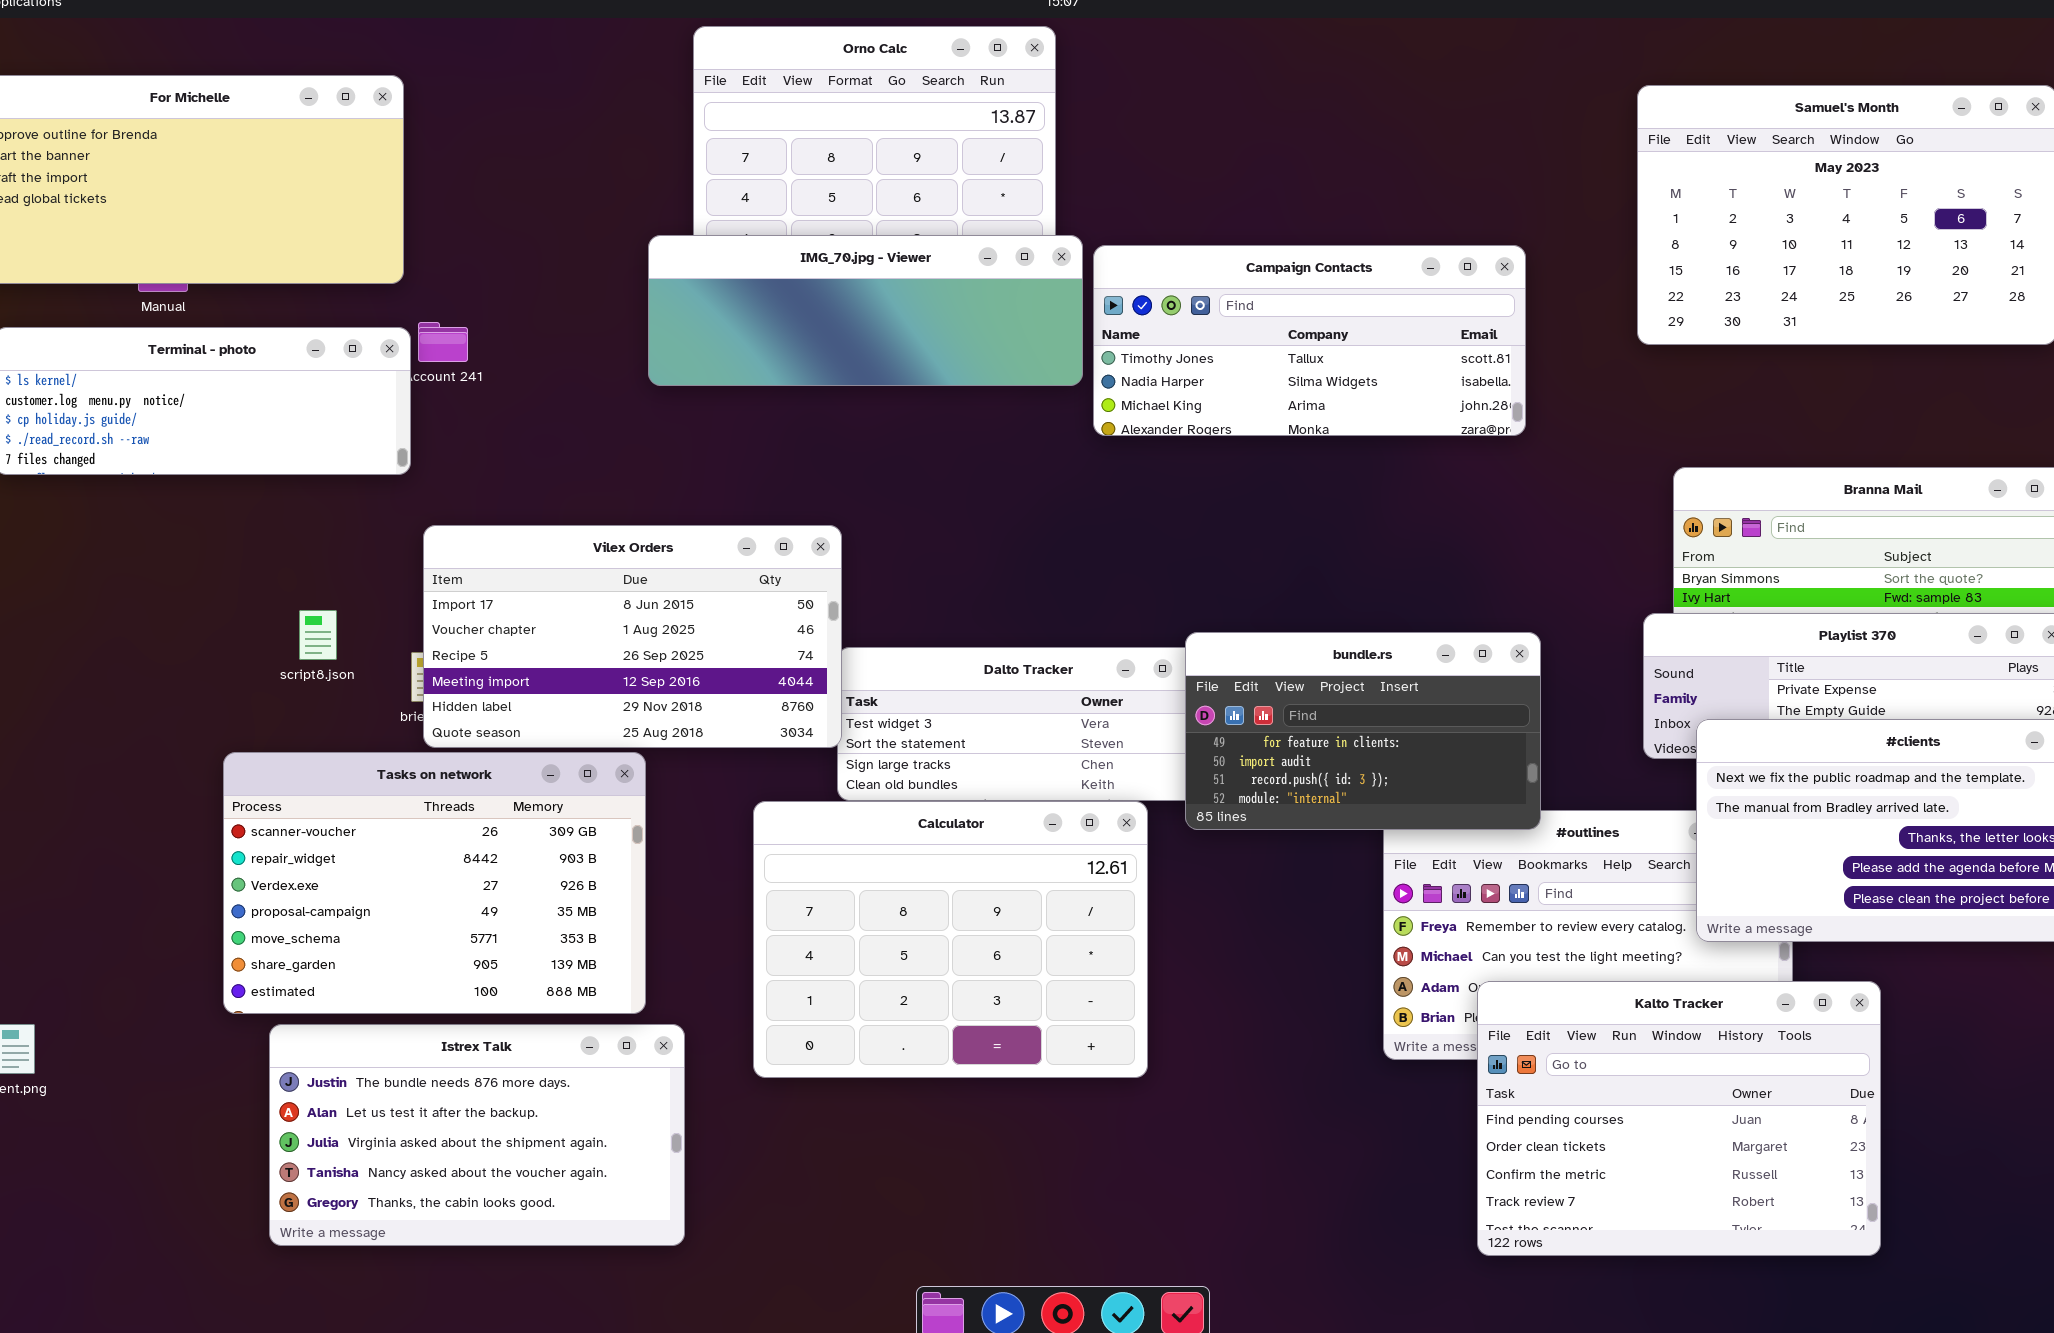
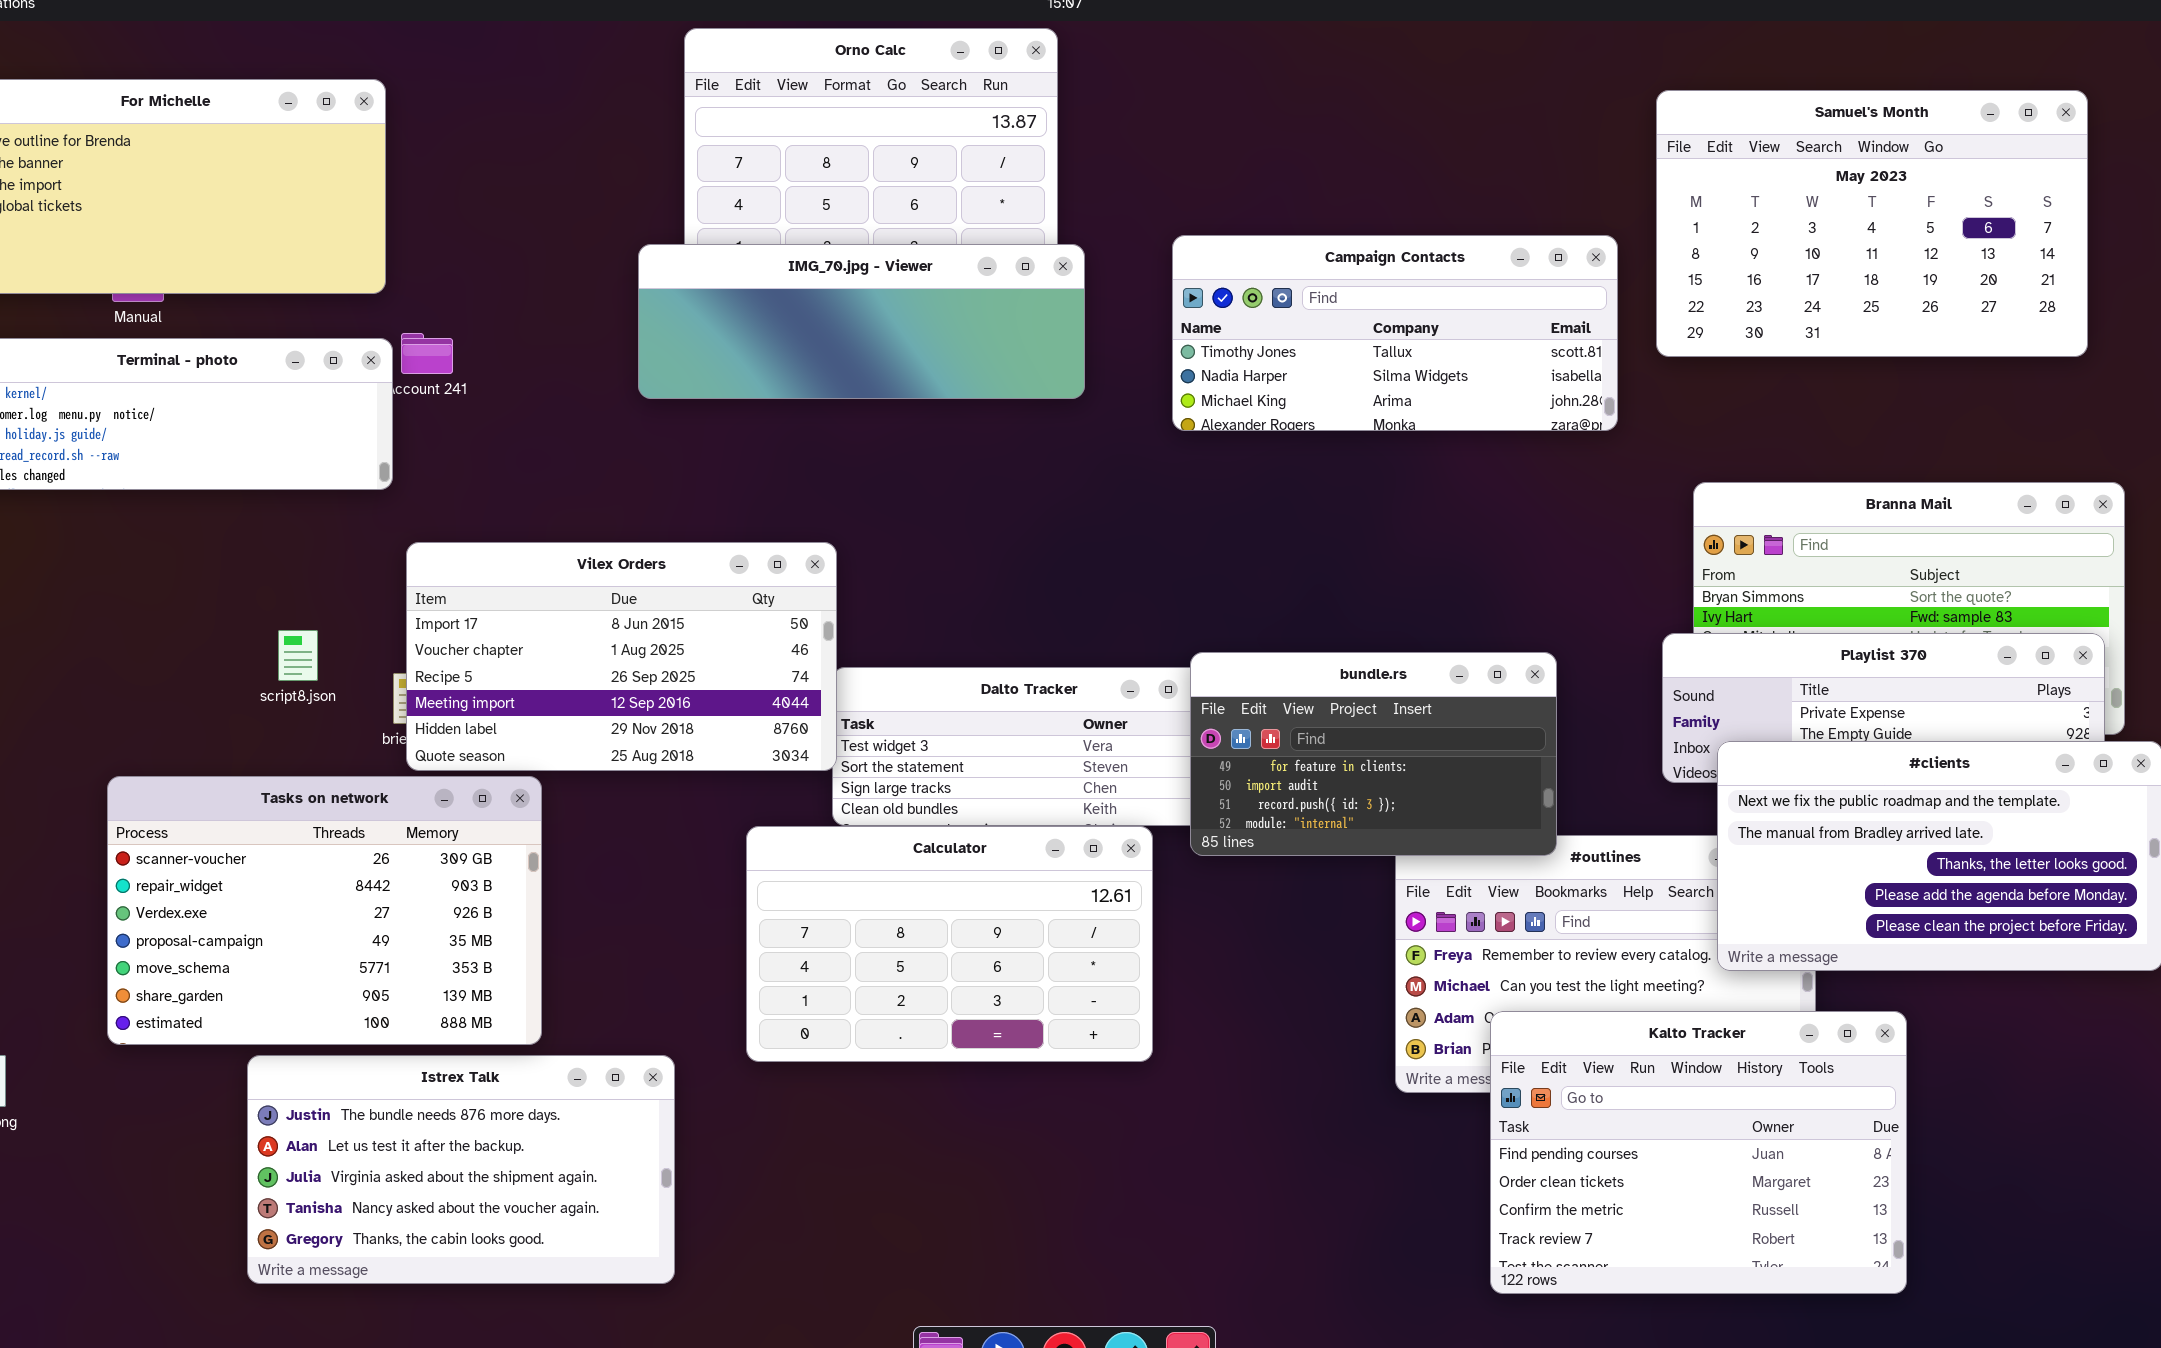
Campaign Contacts: [1093,245,1526,436] -> [1172,235,1618,431], moved
Tasks on network: [223,752,646,1014] -> [107,776,542,1045], moved
Calculator: [753,801,1148,1078] -> [746,826,1153,1062], resized

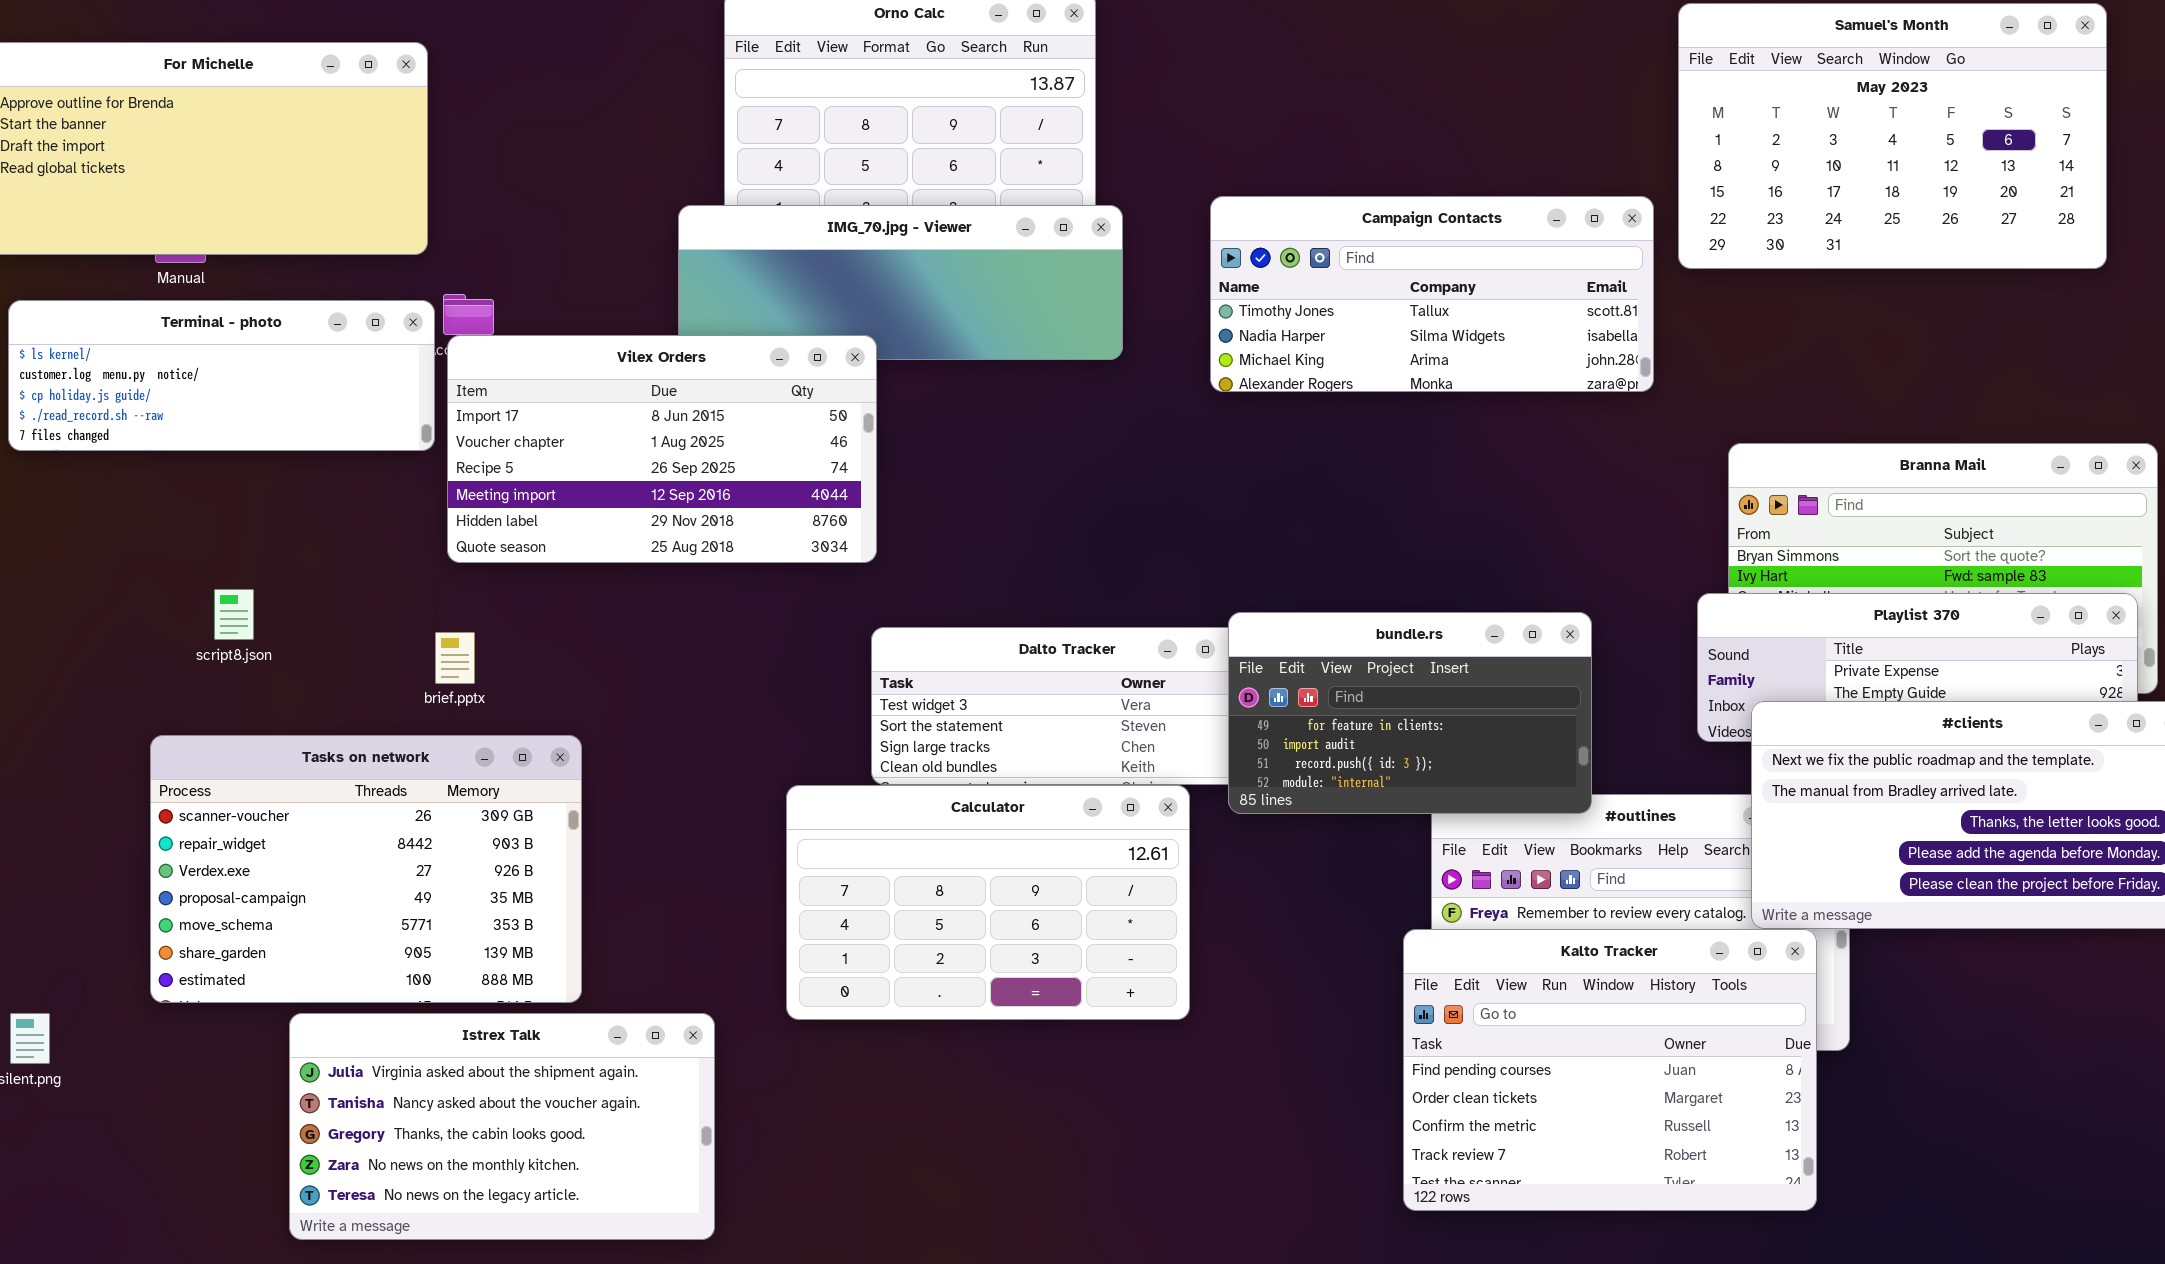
Samuel's Month: [1656,90,2088,357] -> [1678,3,2107,269], moved
Vilex Orders: [406,542,837,771] -> [447,335,877,563], moved
script8.json: [278,630,318,681] -> [214,589,254,640], moved
Kalto Tracker: [1490,1011,1907,1294] -> [1403,929,1817,1211], moved
Istrex Talk: [247,1055,675,1284] -> [289,1013,715,1240], scrolled down 2 rows

